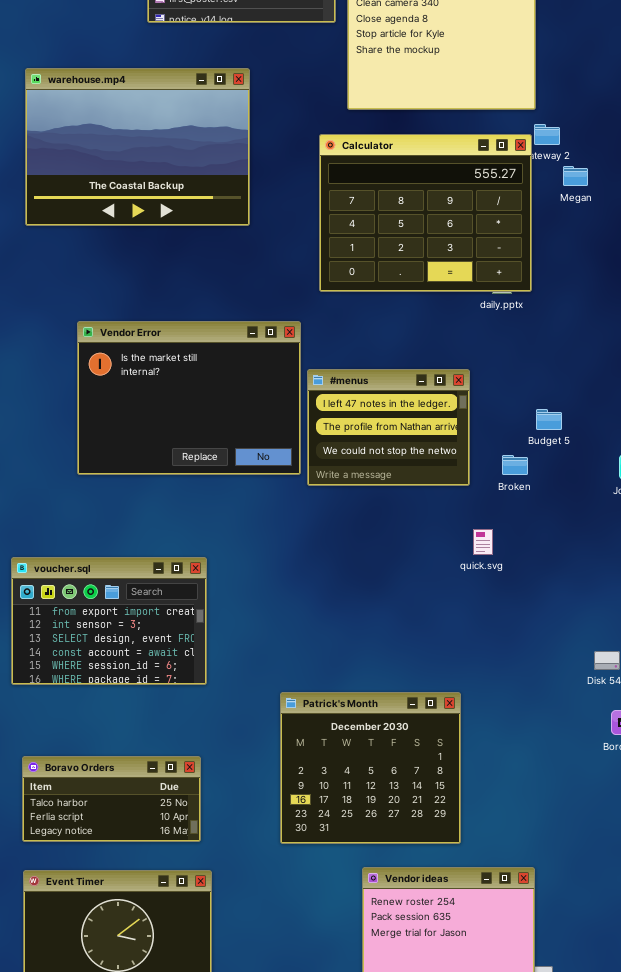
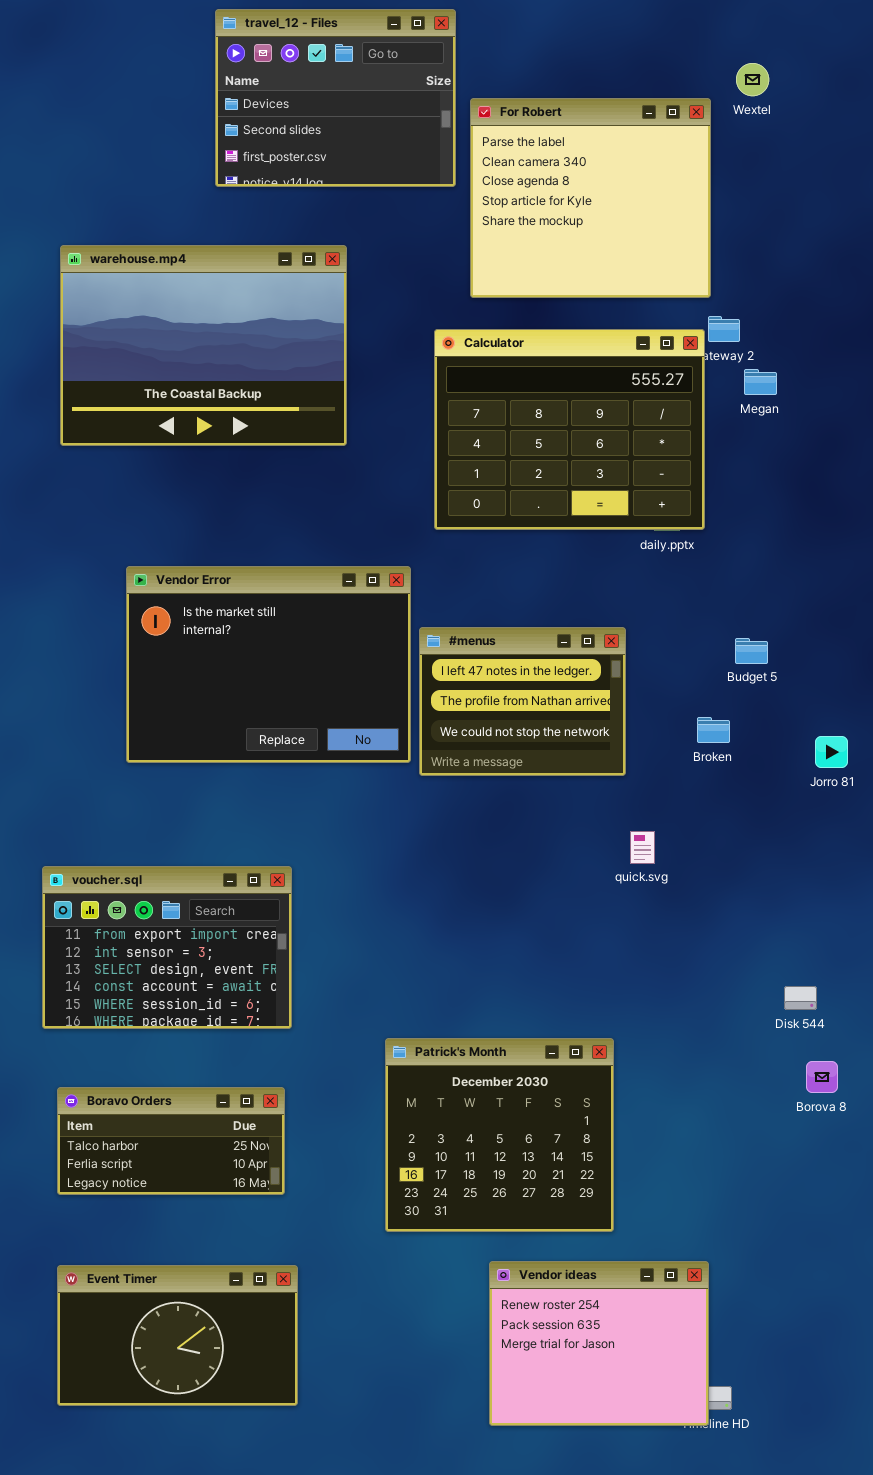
Budget 5: [536,409,562,430] -> [735,638,768,664], moved
Broken: [502,455,528,475] -> [697,717,730,743], moved
Boravo Orders: [22,756,201,842] -> [57,1087,285,1195], moved

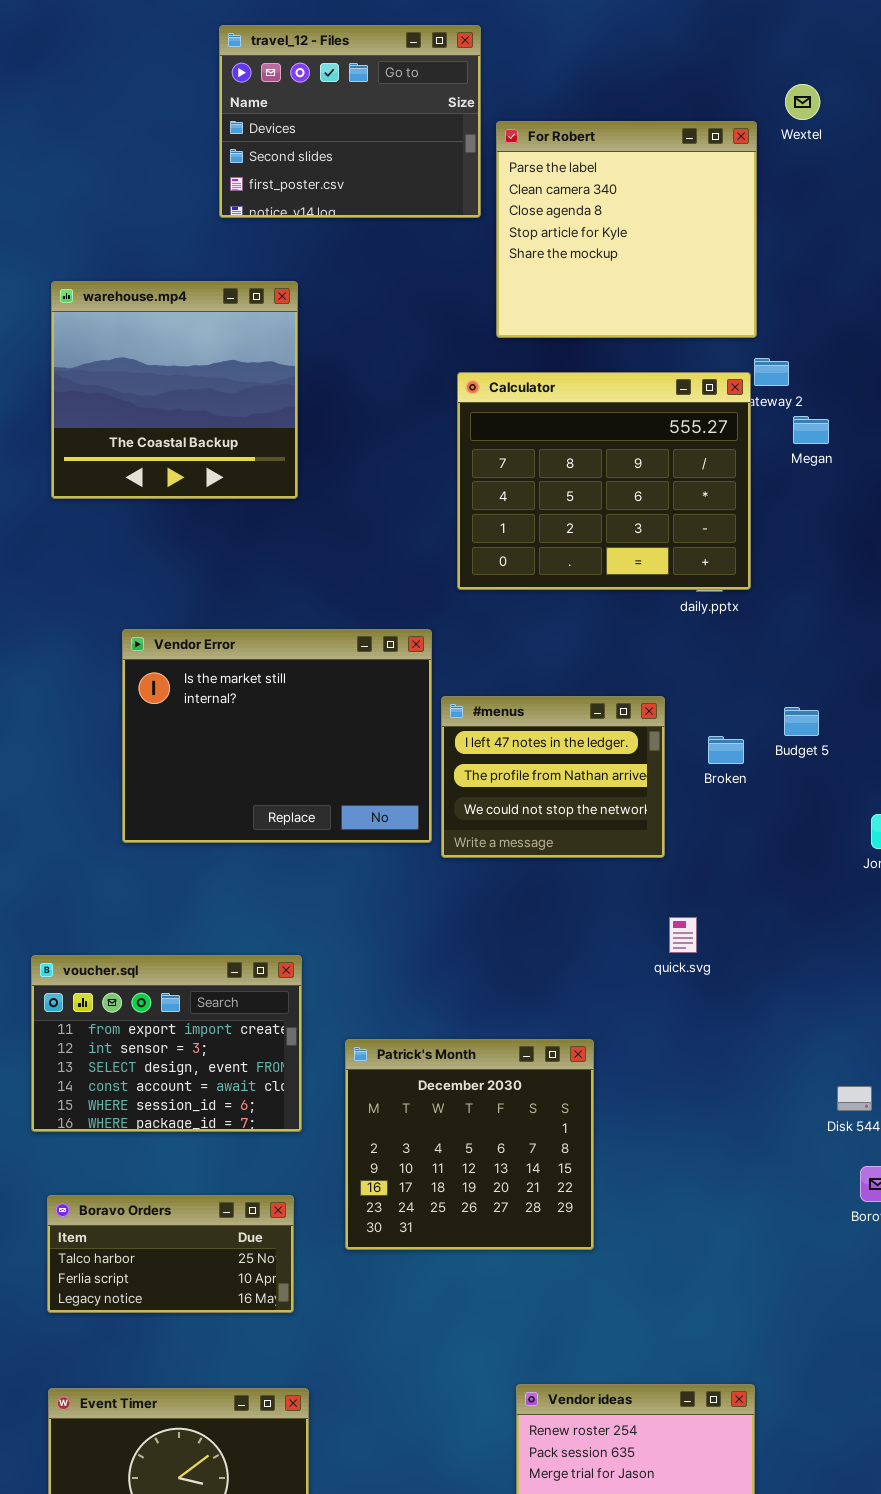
warehouse.mp4: [60,245,347,446] -> [51,281,298,499], resized
Broken: [697,717,730,743] -> [708,736,744,764], moved
Patrick's Month: [385,1038,614,1232] -> [345,1039,594,1250], moved

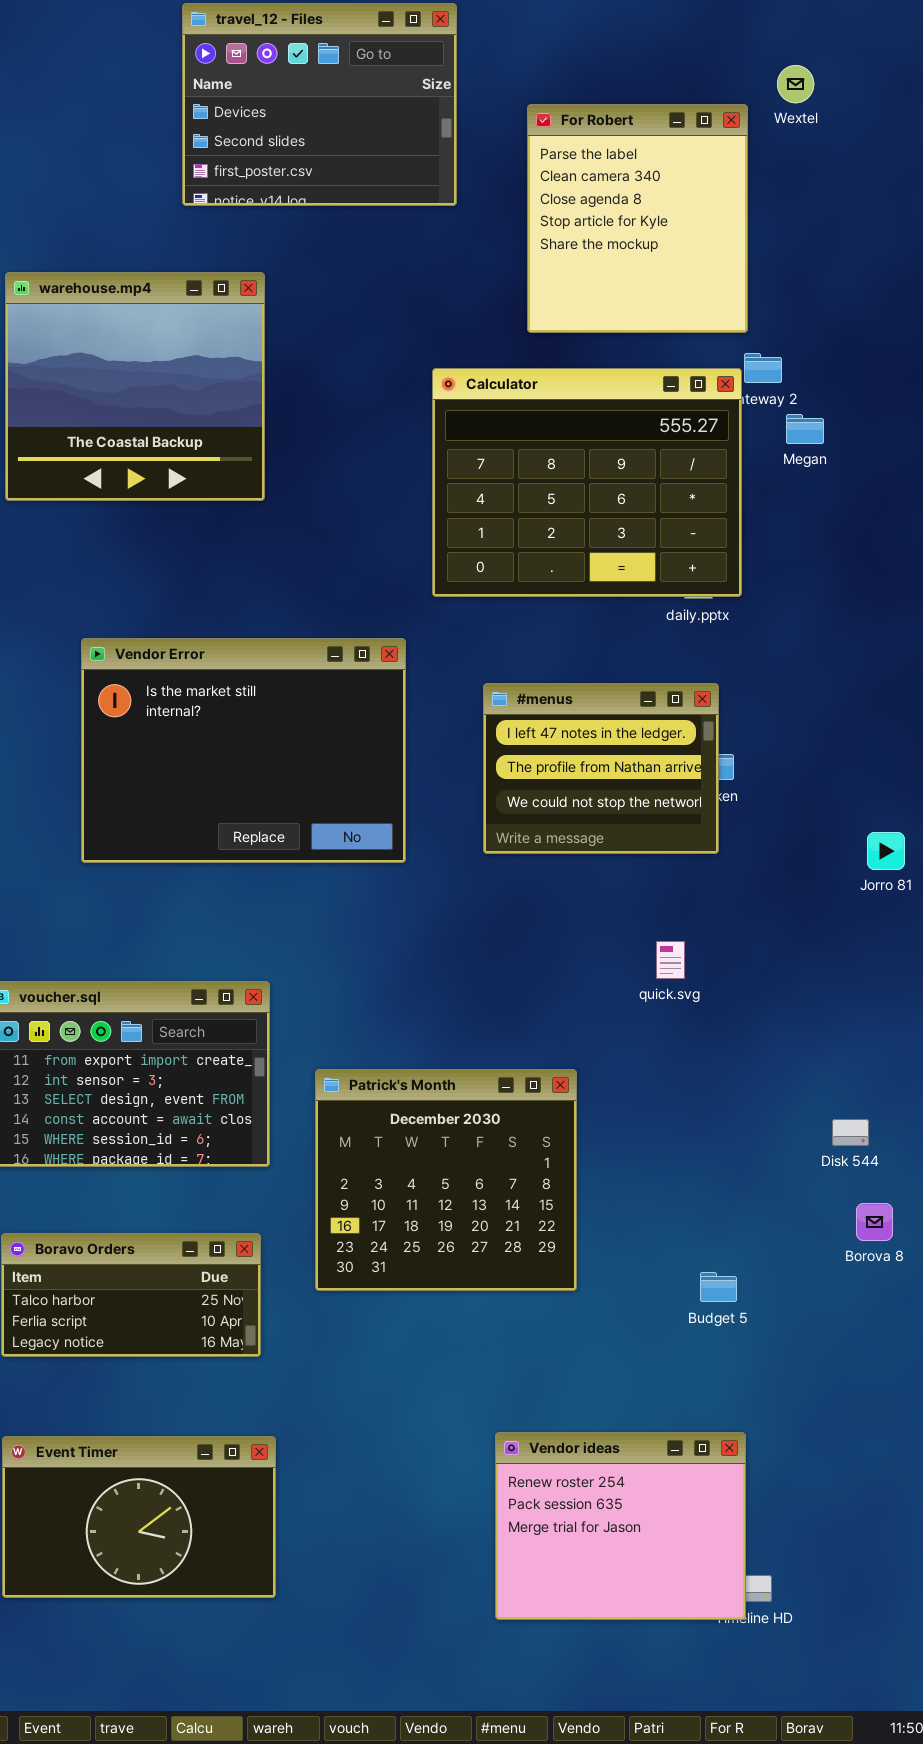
For Robert: [496,121,757,338] -> [527,104,748,333], resized
#menus: [441,696,665,858] -> [483,683,719,854], moved
Budget 5: [784,707,819,736] -> [700,1272,737,1302], moved

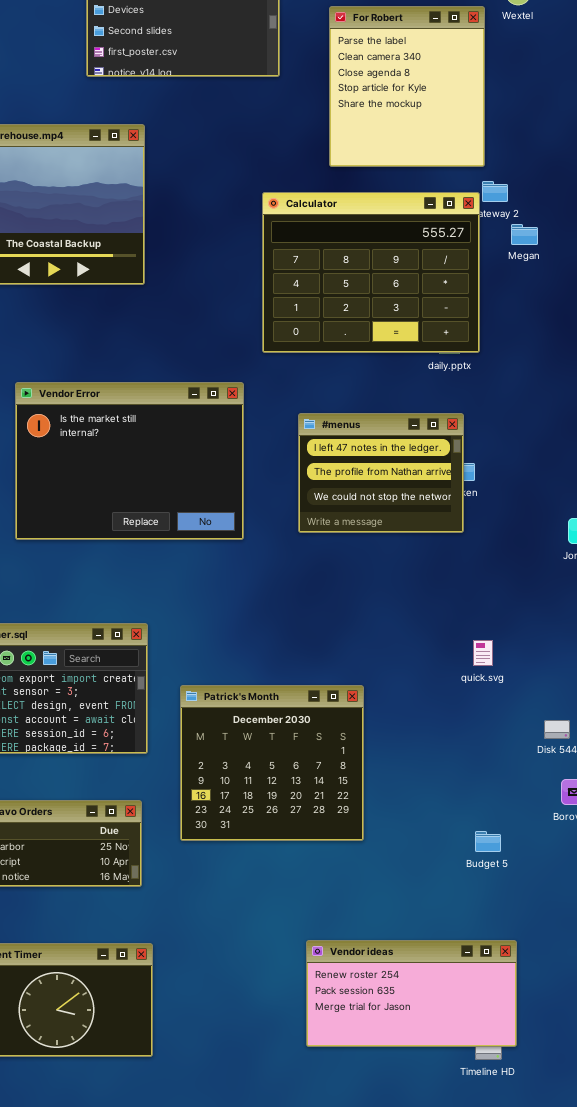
quick.svg: [656,941,685,979] -> [473,640,493,666], moved
Budget 5: [700,1272,737,1302] -> [475,831,501,852], moved
Vendor ideas: [495,1432,746,1620] -> [306,940,517,1047], resized

